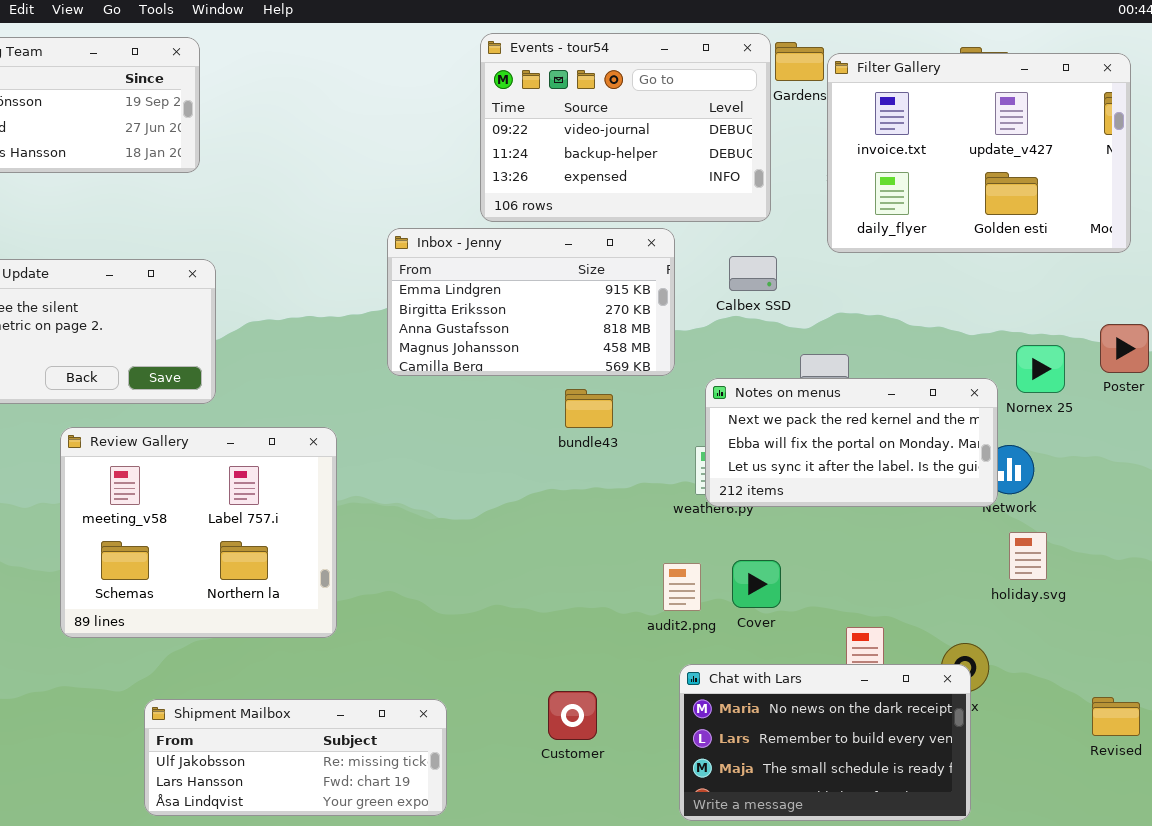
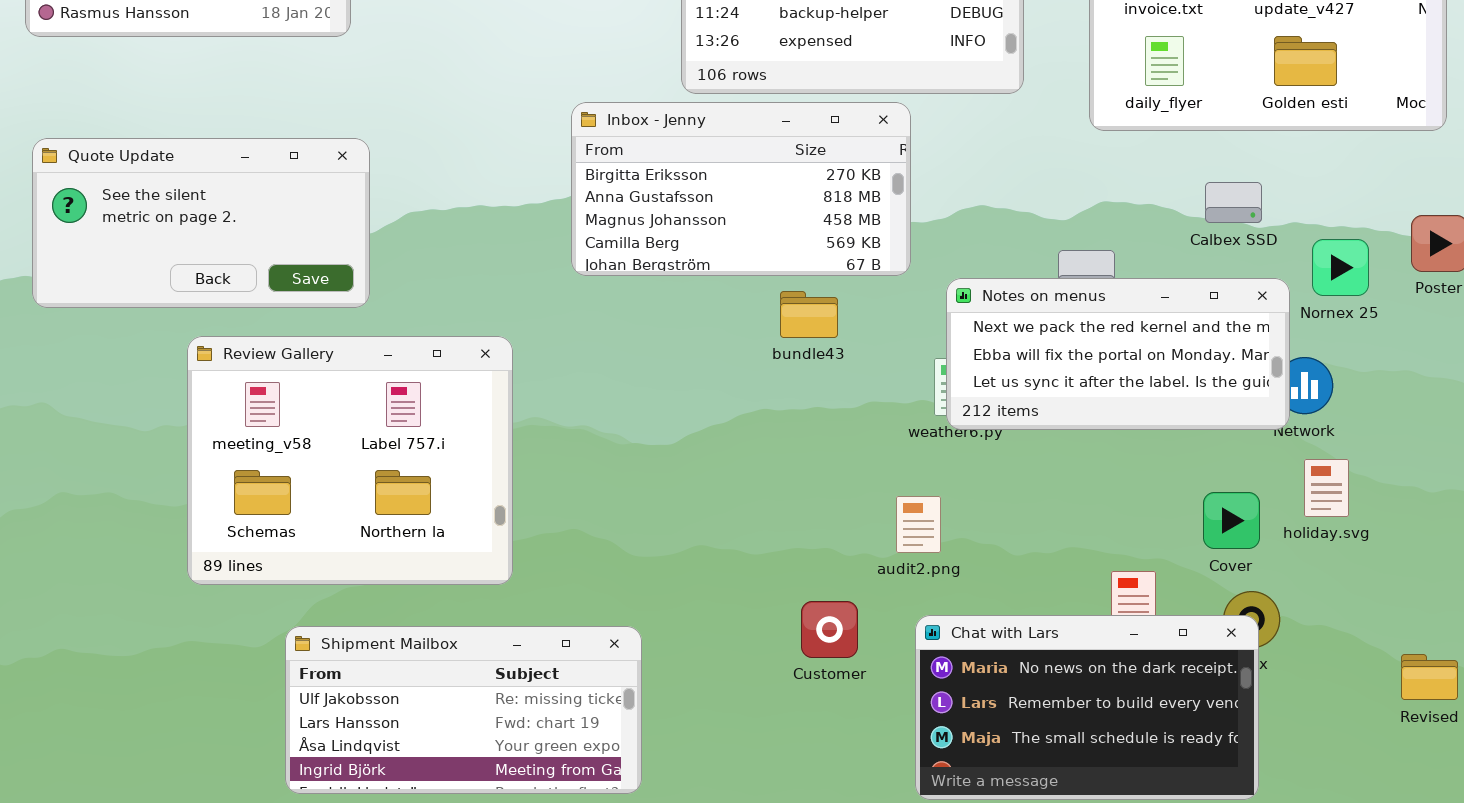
Inbox - Jenny: [387,228,675,376] -> [571,102,911,276], scrolled down 1 row
Calbex SSD: [729,256,777,291] -> [1205,182,1262,223], moved
Cover: [732,560,781,608] -> [1203,492,1260,549], moved
Customer: [548,691,597,740] -> [801,601,858,658], moved
Shipment Mailbox: [144,699,447,816] -> [285,626,642,794], resized

